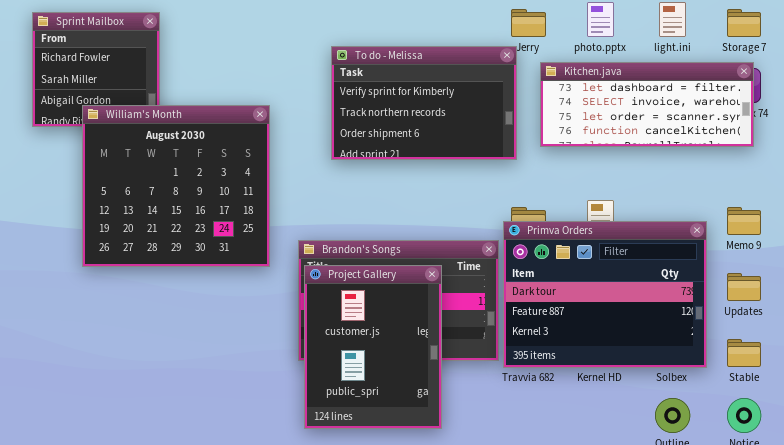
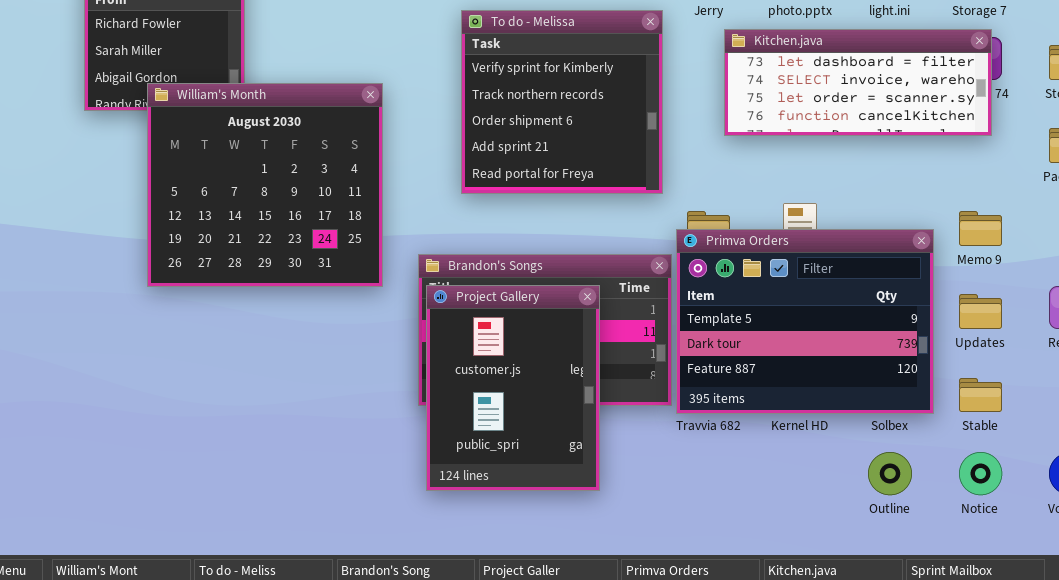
To do - Melissa: [331,46,517,160] -> [461,10,663,194], resized
Primva Orders: [503,221,707,368] -> [676,229,934,414], scrolled up 1 row

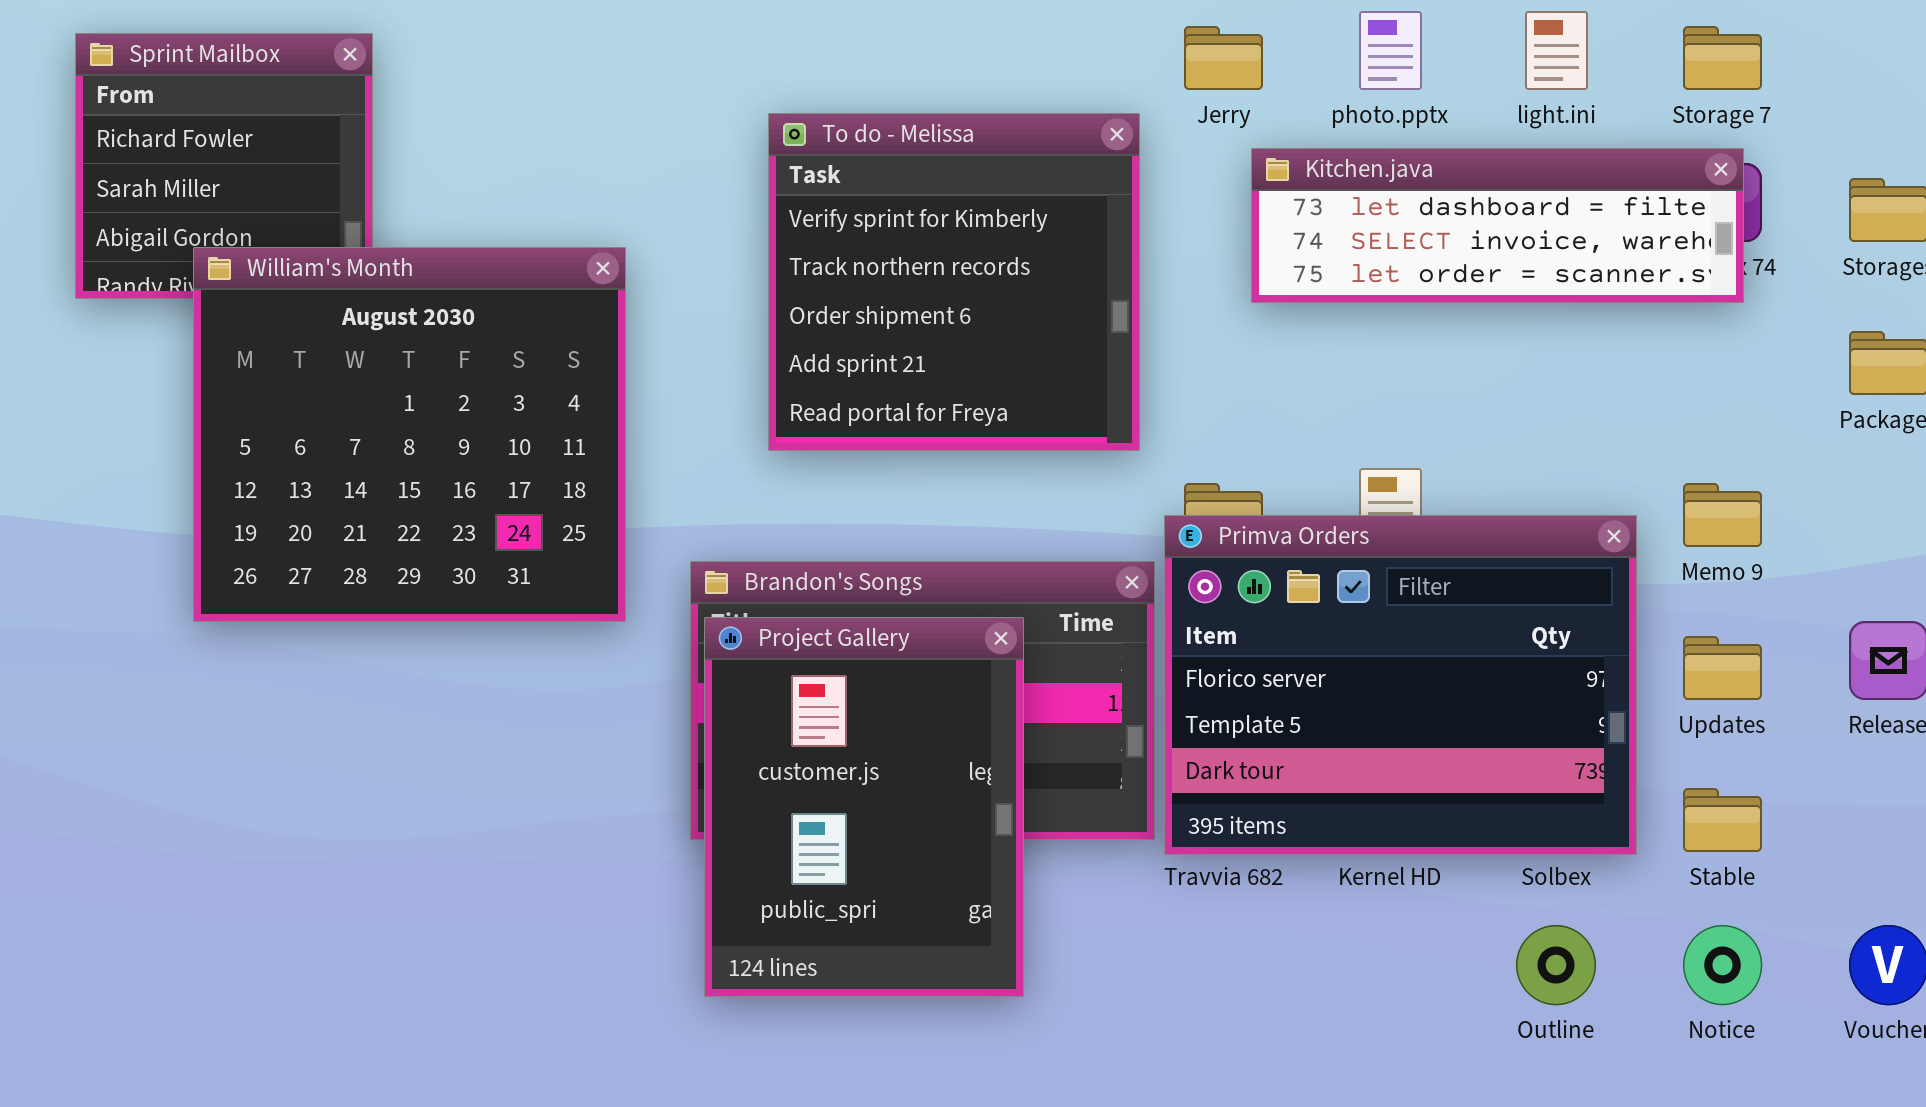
Kitchen.java: [724,29,992,136] -> [1251,148,1744,303], resized
Primva Orders: [676,229,934,414] -> [1164,515,1637,855], scrolled up 1 row

